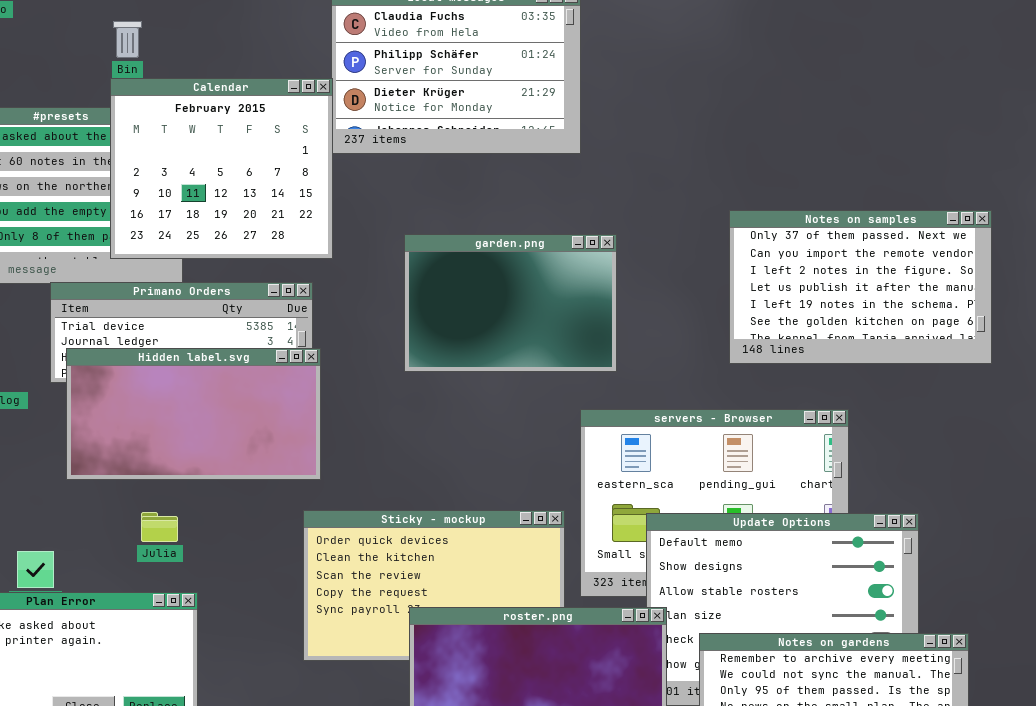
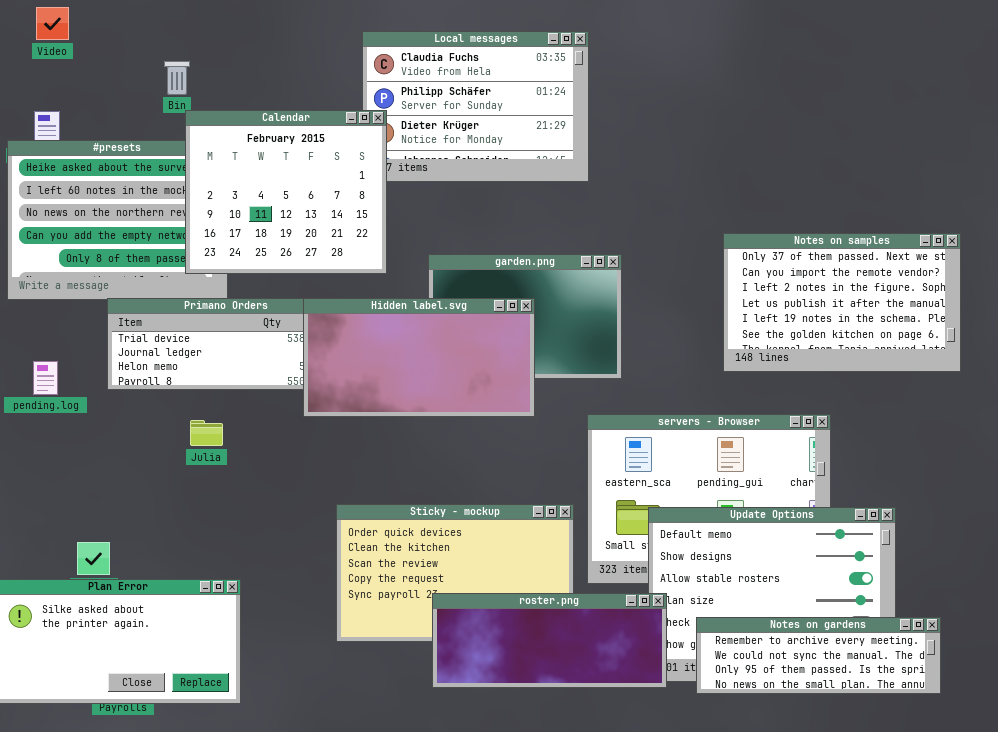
Calendar: [110,78,333,259] -> [185,110,387,274], moved
Hidden label.svg: [66,348,321,480] -> [303,298,535,417], moved
Julia: [141,512,178,542] -> [190,420,223,446], moved

